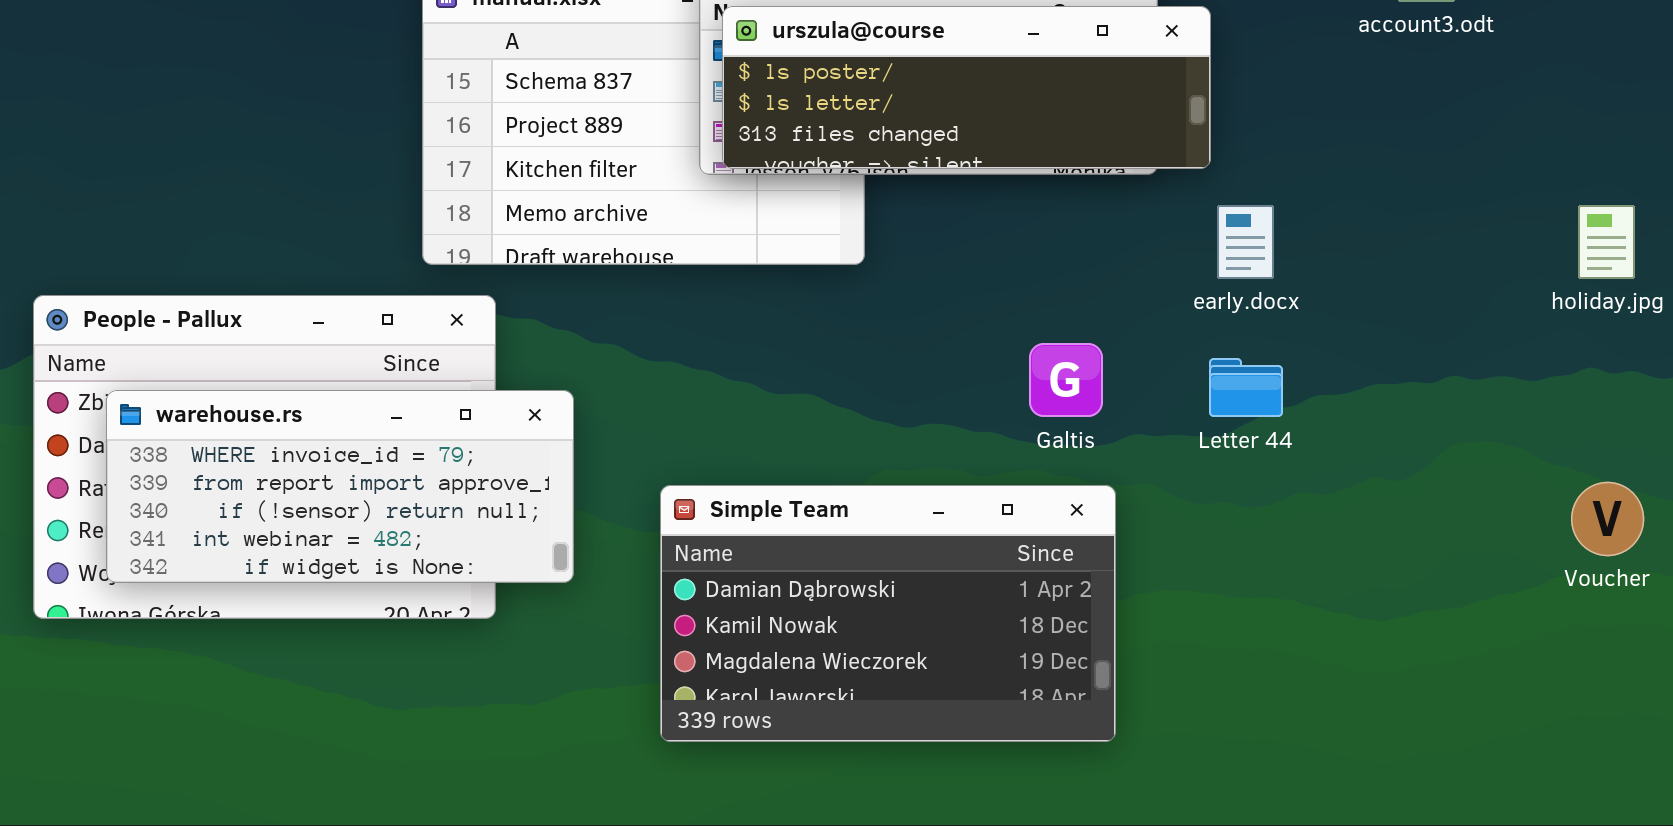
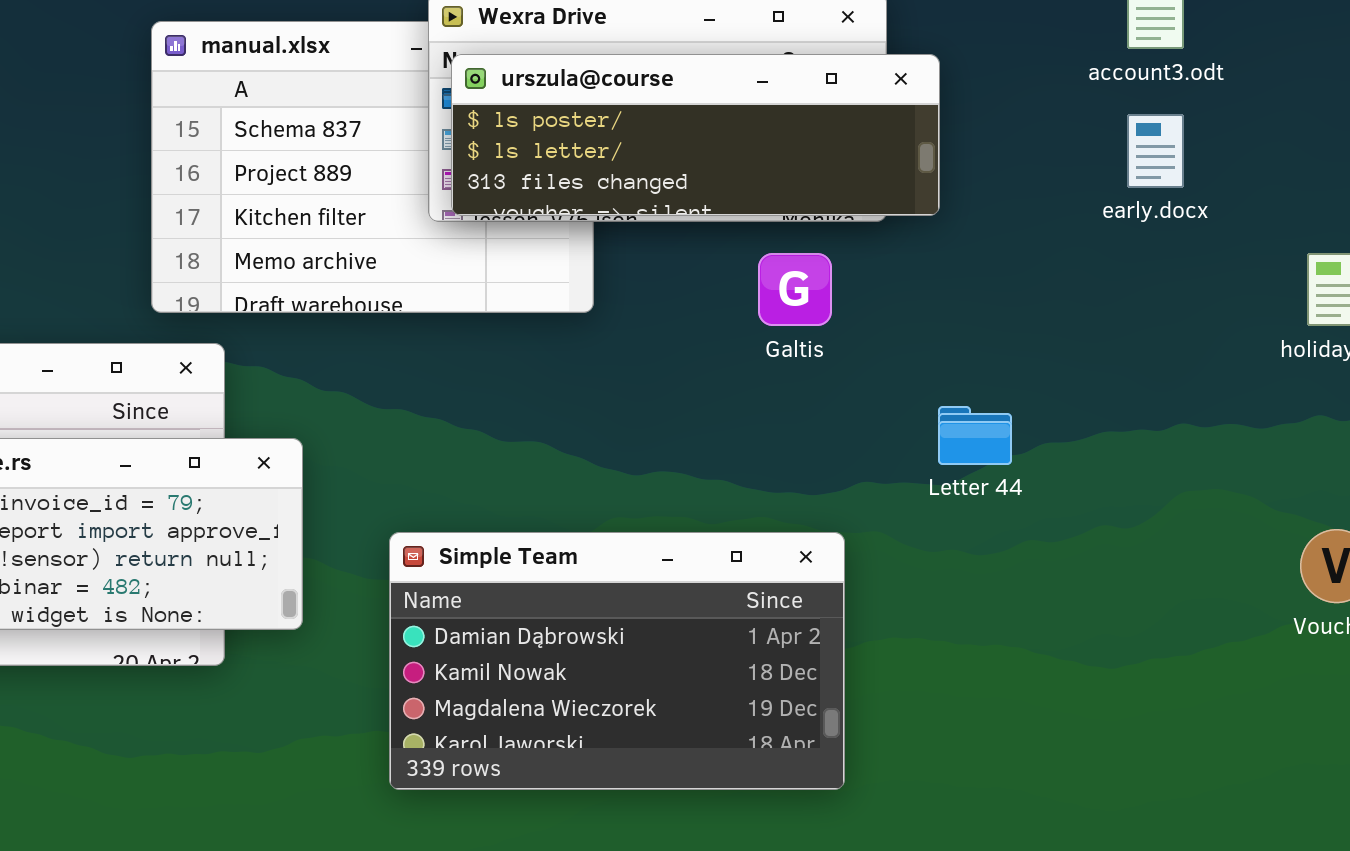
early.docx: [1217,205,1274,279] -> [1127,114,1184,188], moved
Galtis: [1029,343,1103,417] -> [758,253,832,326], moved

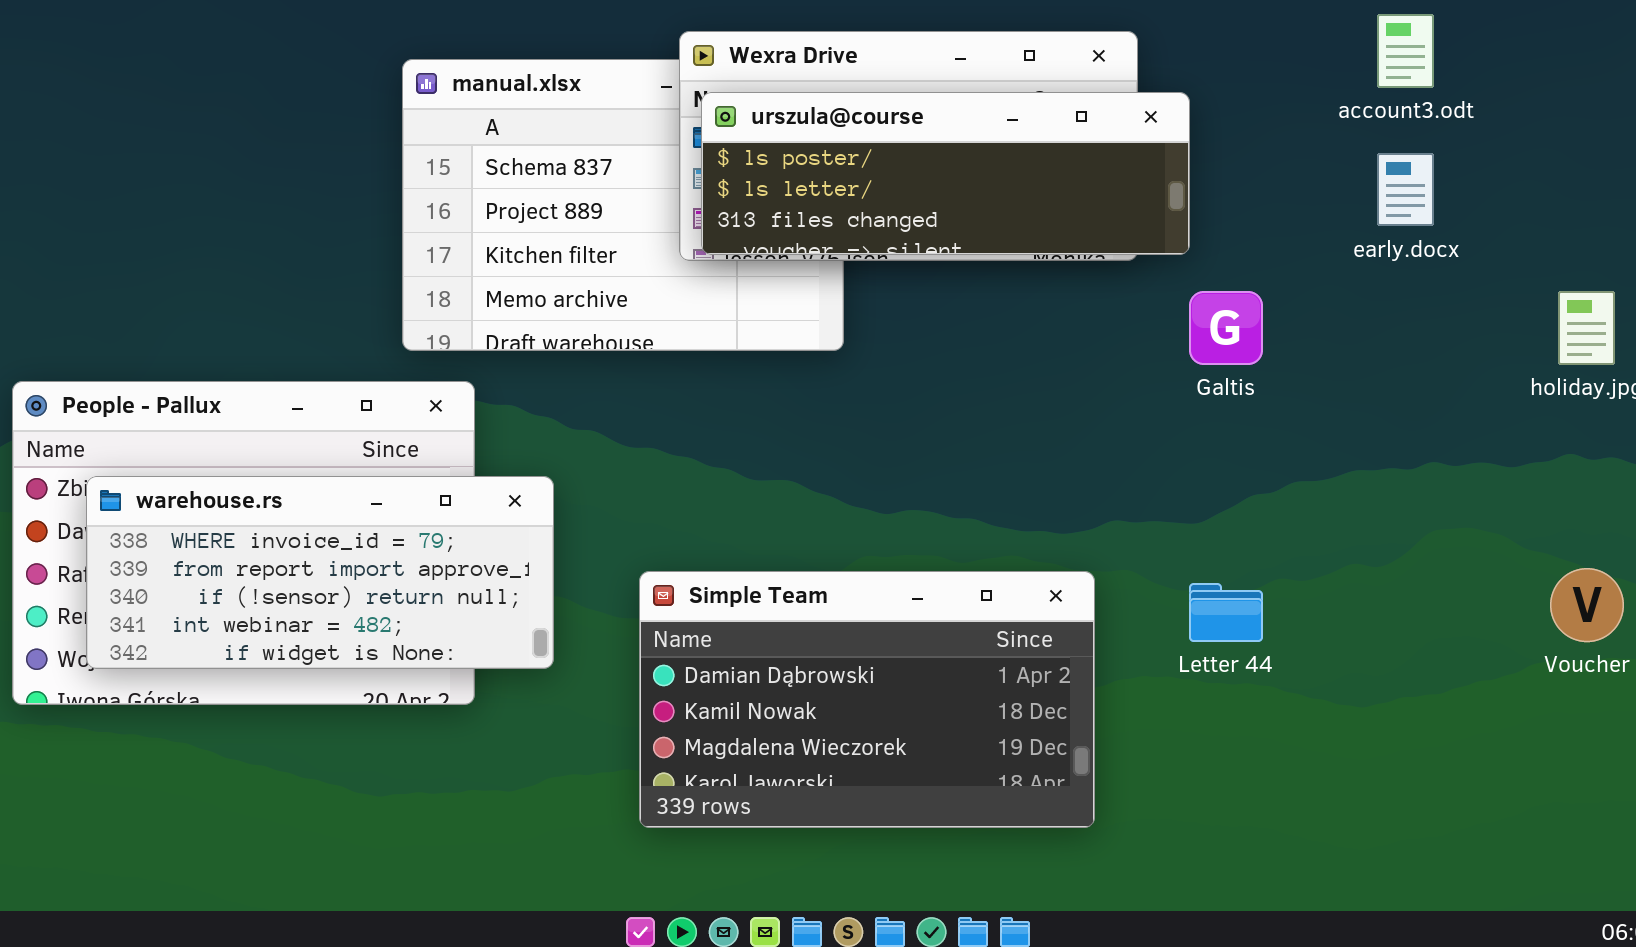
Galtis: [758,253,832,326] -> [1189,291,1263,365], moved
Letter 44: [938,406,1012,465] -> [1189,583,1263,642], moved

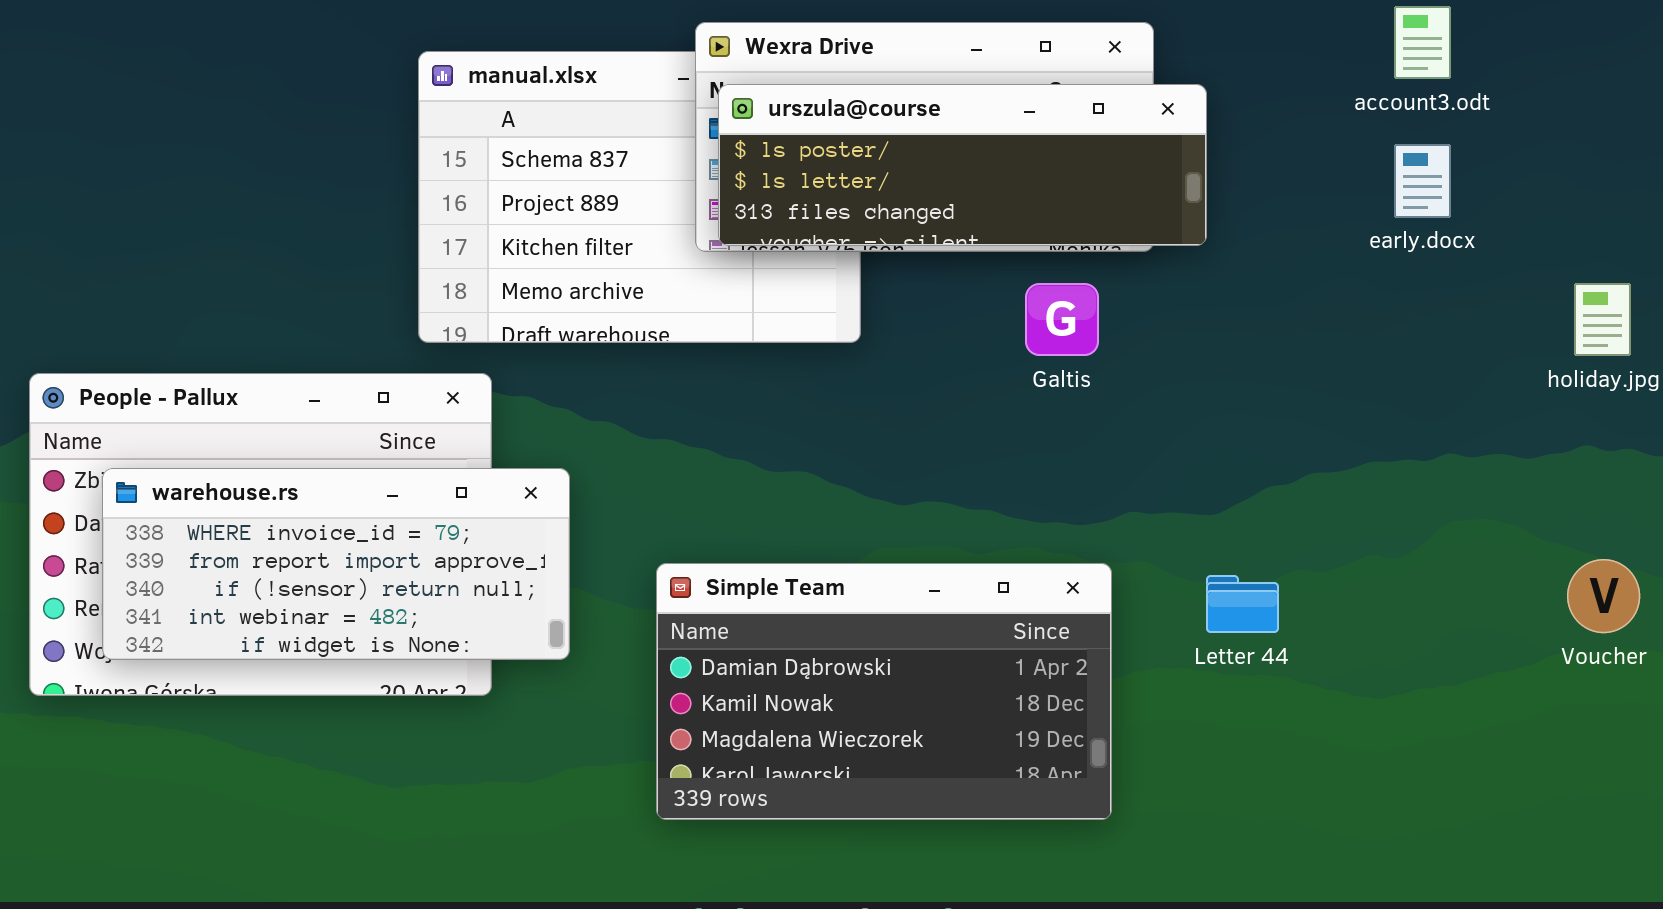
Galtis: [1189,291,1263,365] -> [1025,283,1099,356], moved

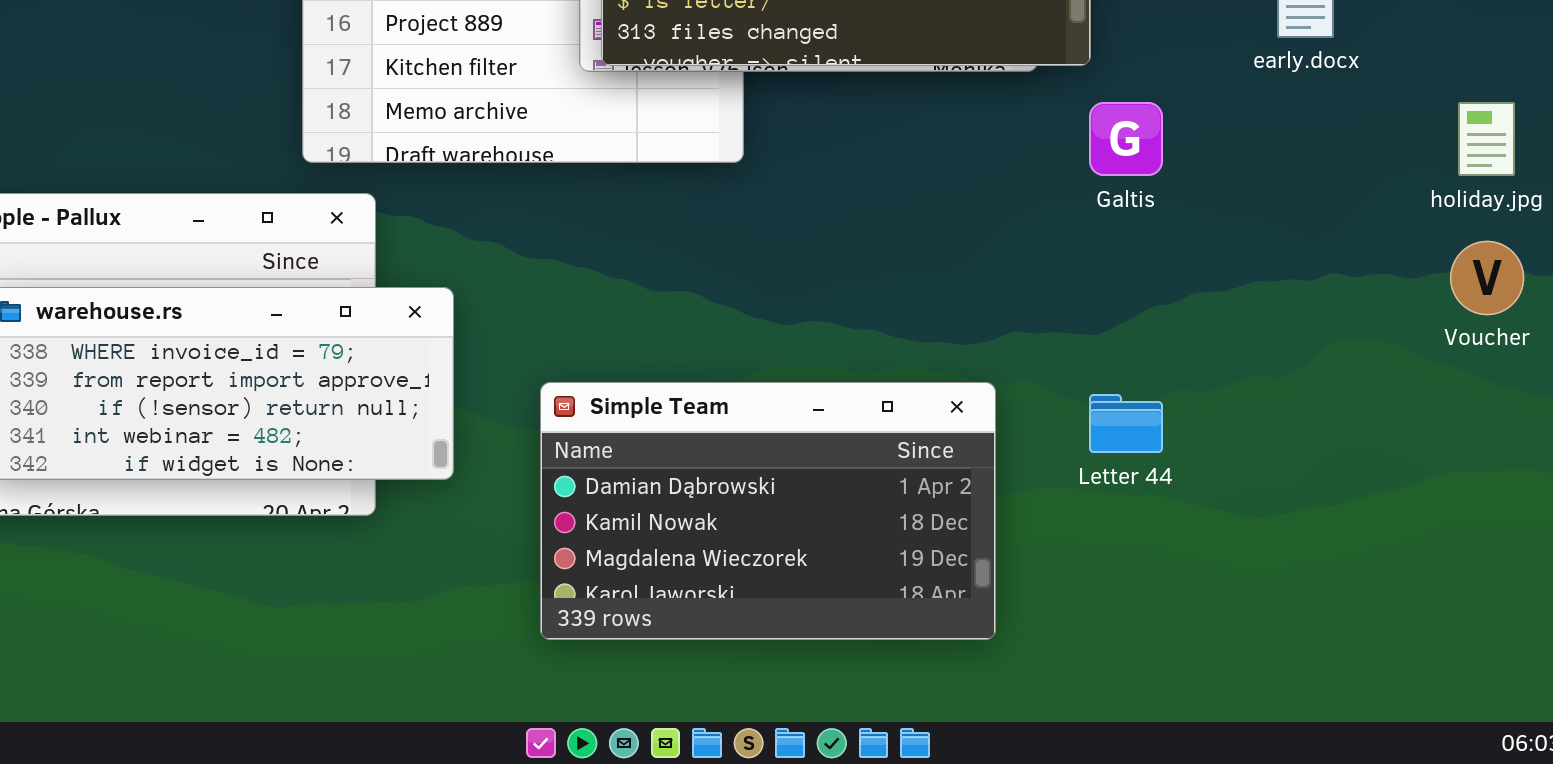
Galtis: [1025,283,1099,356] -> [1089,102,1163,176], moved
Voucher: [1567,559,1640,633] -> [1450,241,1524,315], moved

